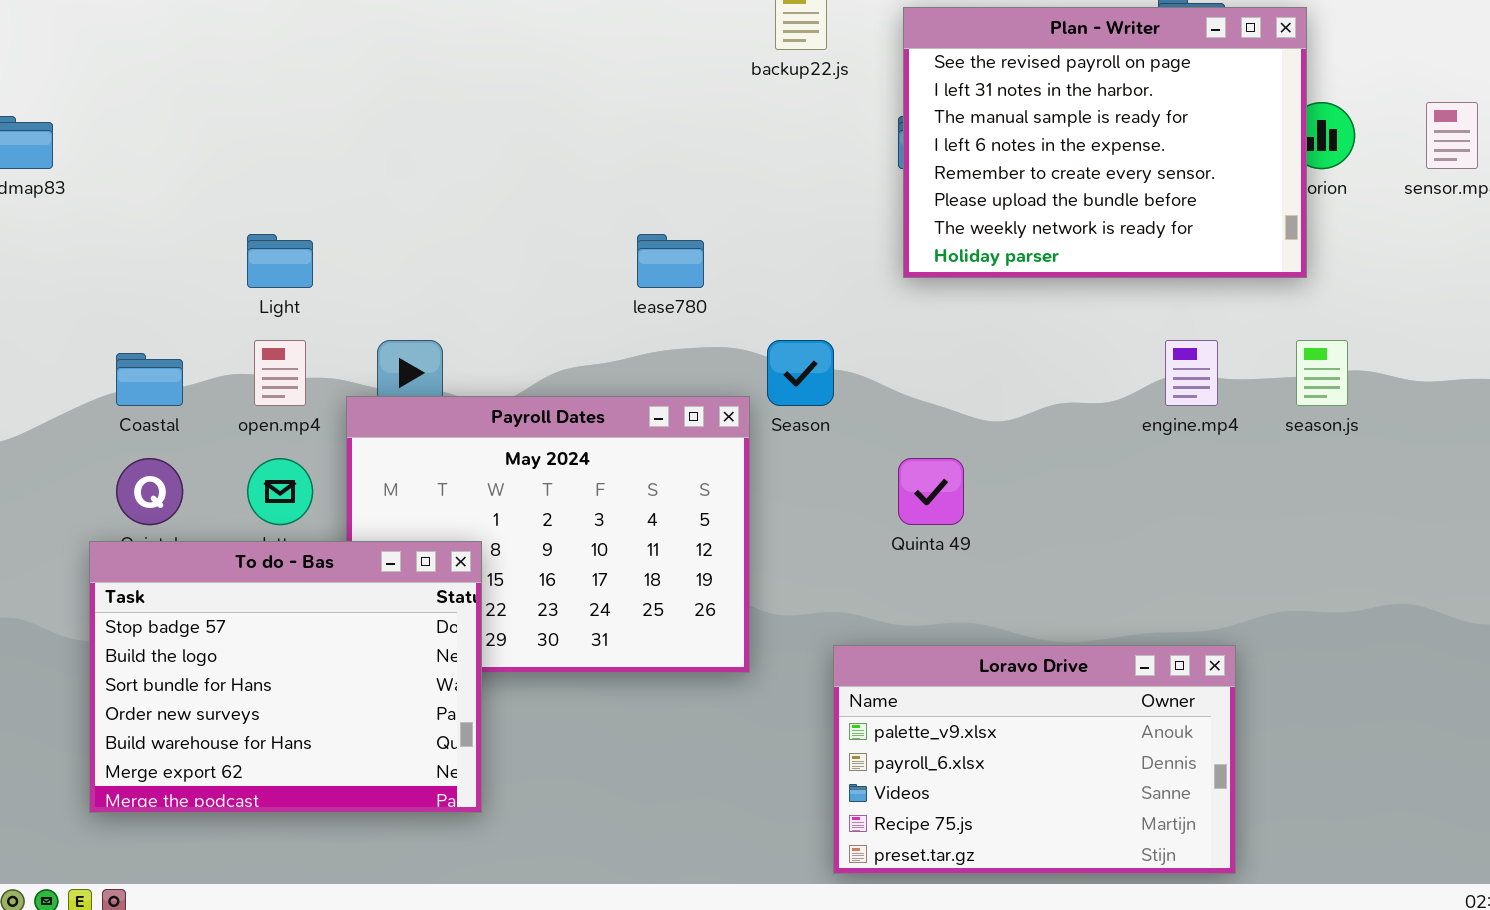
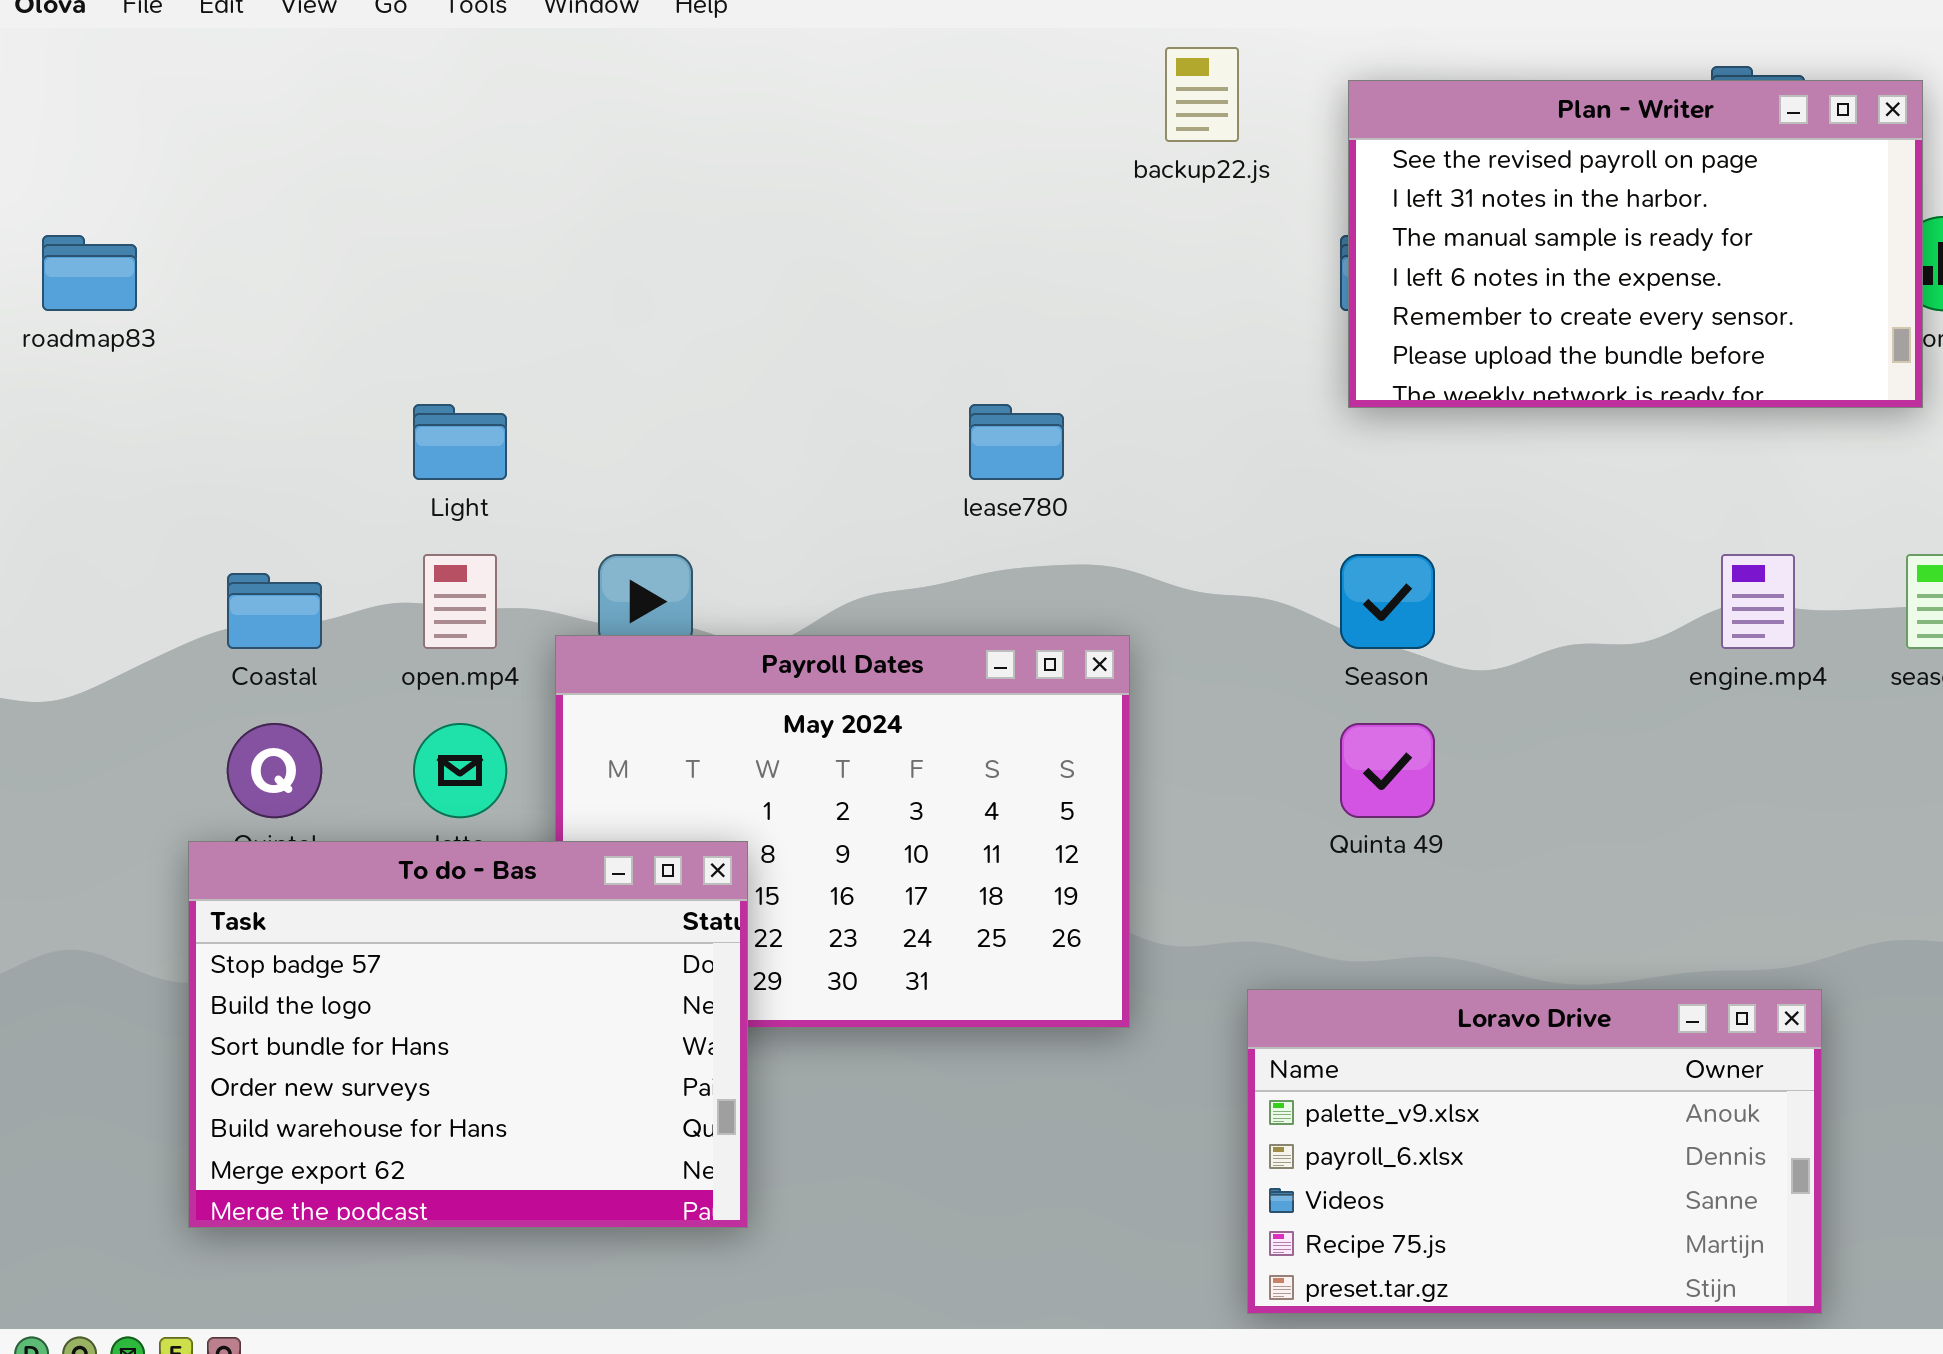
Plan - Writer: [903,7,1307,278] -> [1348,80,1923,408], resized
Season: [767,340,834,406] -> [1340,554,1435,649], moved

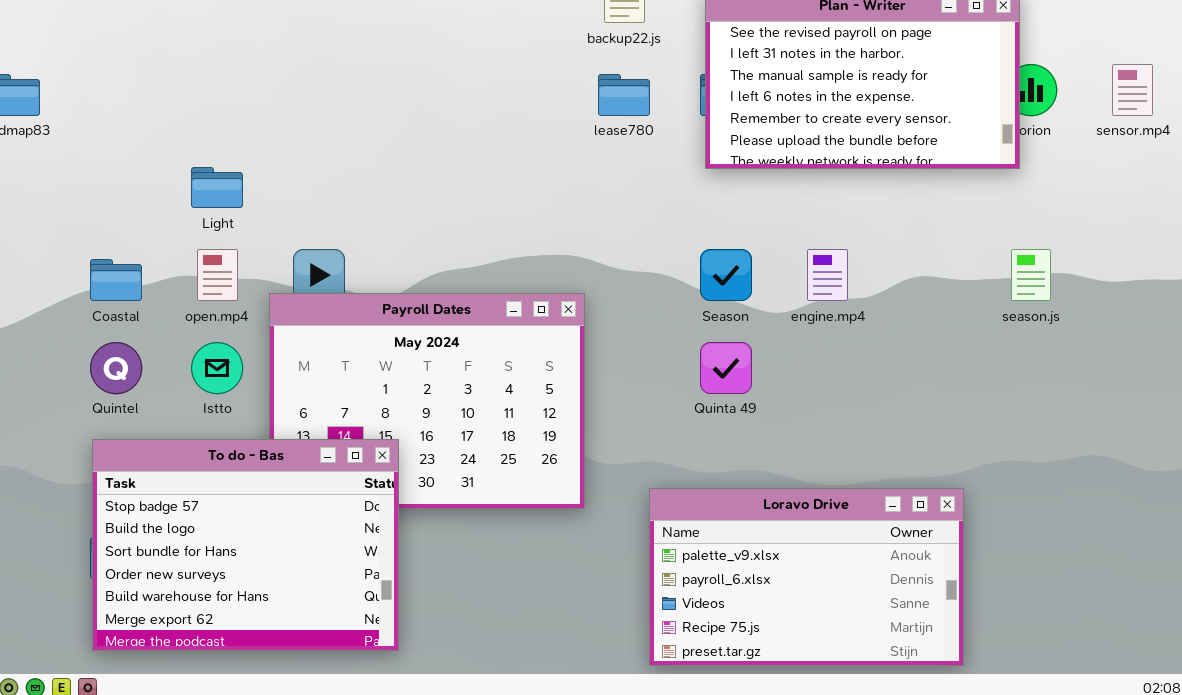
lease780: [969,404,1064,480] -> [598,74,650,116], moved
engine.mp4: [1721,554,1795,649] -> [807,249,848,301], moved
To do - Bas: [188,841,748,1228] -> [92,439,399,651], moved

